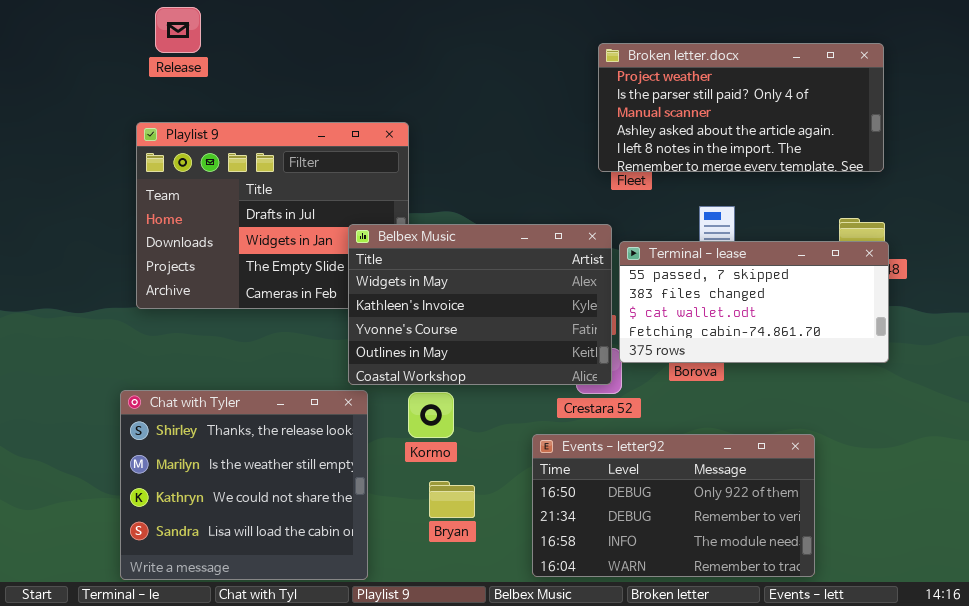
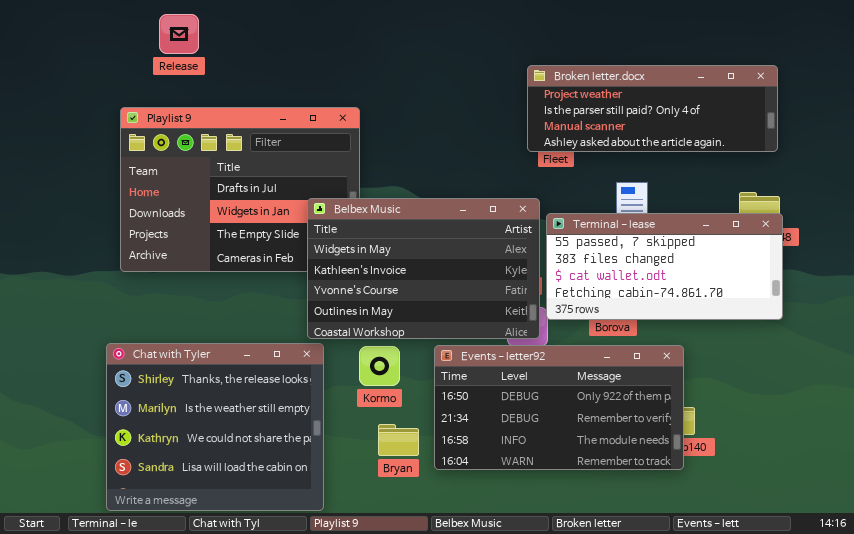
Release: [155,7,201,53] -> [159,14,199,54], moved
Broken letter.docx: [598,43,884,172] -> [527,65,778,152], resized
Events - letter92: [532,434,815,577] -> [434,345,684,470], moved

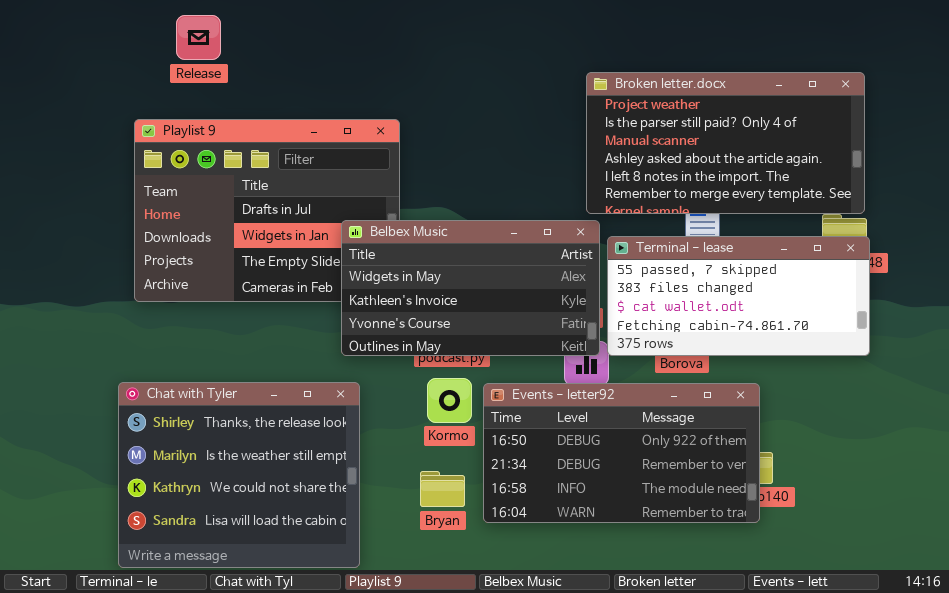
Broken letter.docx: [527,65,778,152] -> [586,72,865,214], resized
Belbex Music: [307,198,540,339] -> [341,220,600,356], resized
Kormo: [359,346,400,386] -> [427,378,472,423], moved

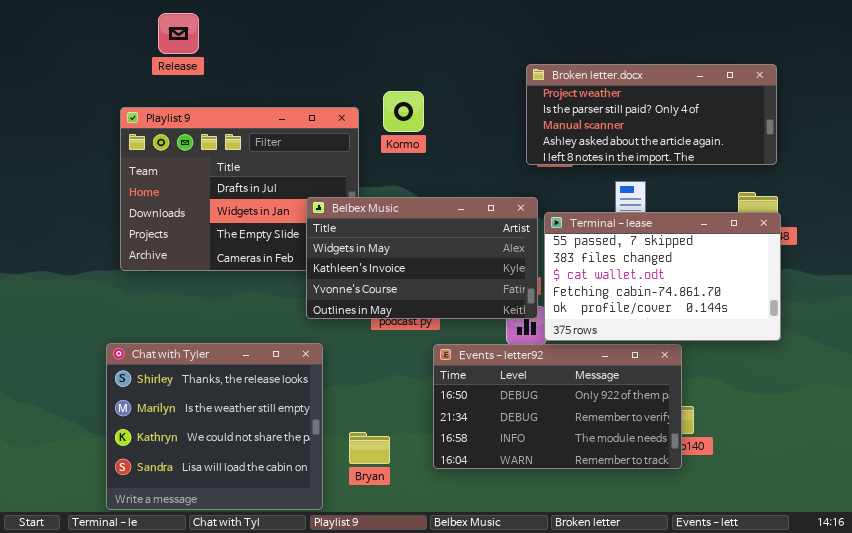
Broken letter.docx: [586,72,865,214] -> [526,64,777,165], resized
Terminal - lease: [607,236,870,356] -> [544,212,781,341], resized
Kormo: [427,378,472,423] -> [383,91,424,132], moved
Bryan: [420,471,465,507] -> [349,432,390,464], moved

